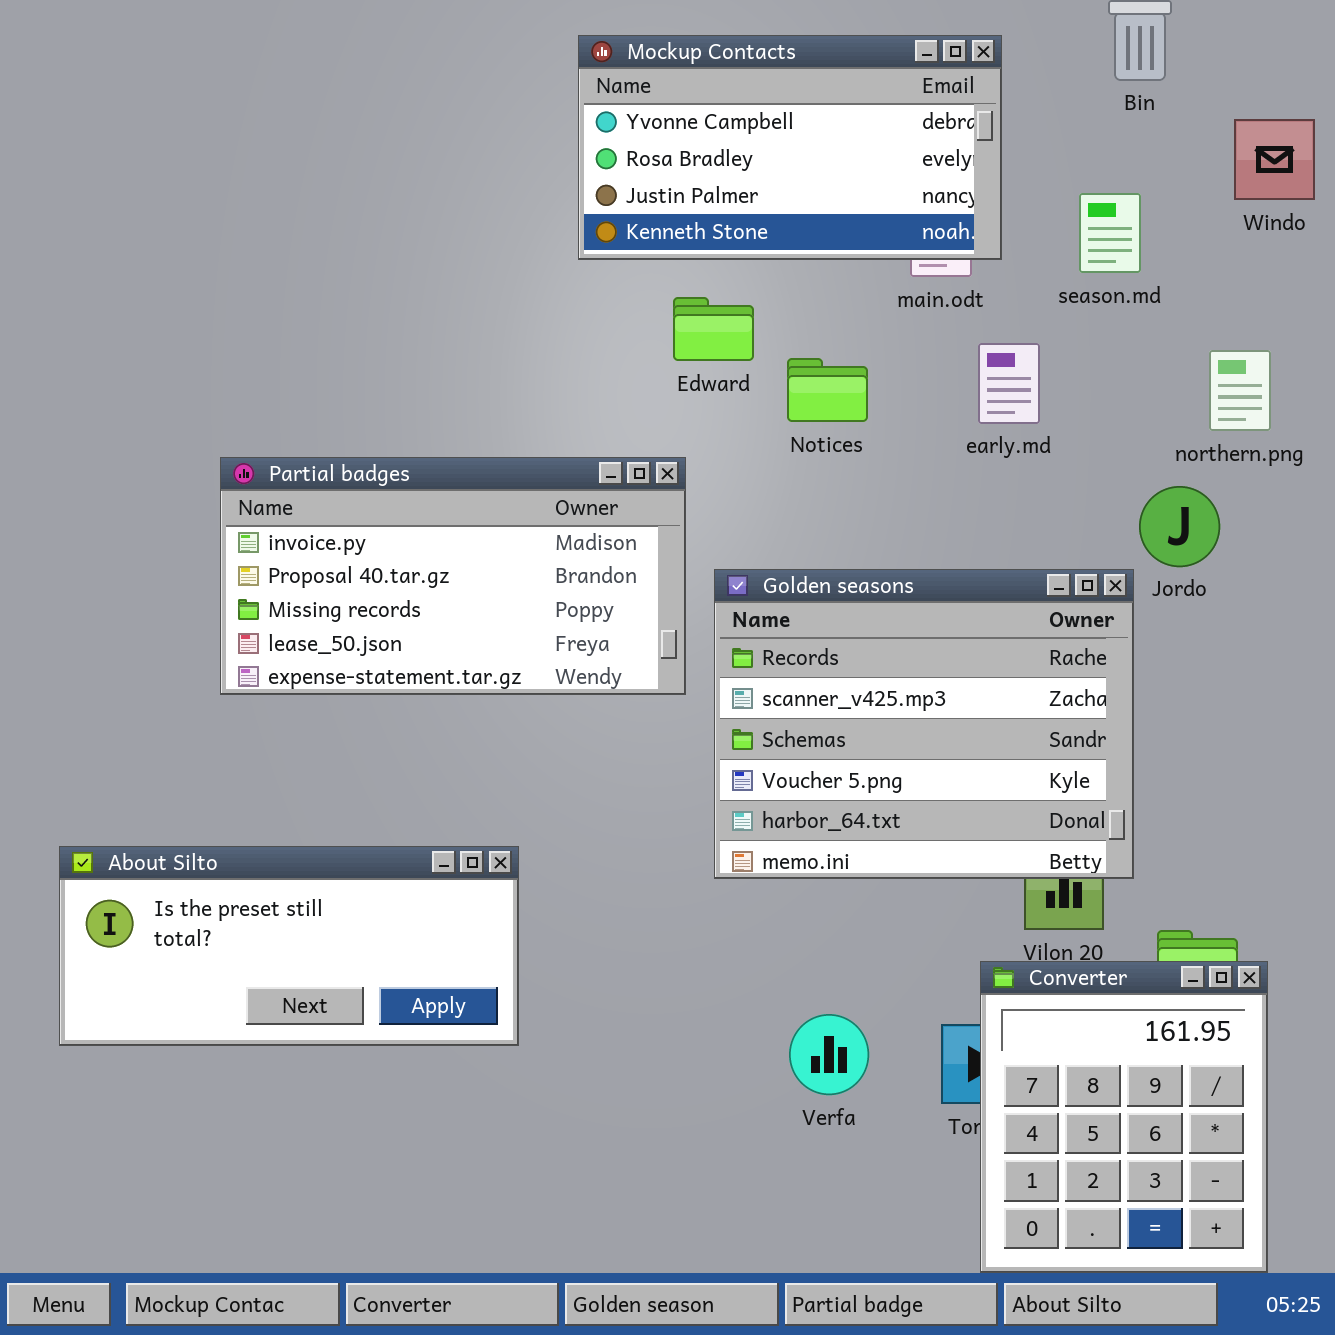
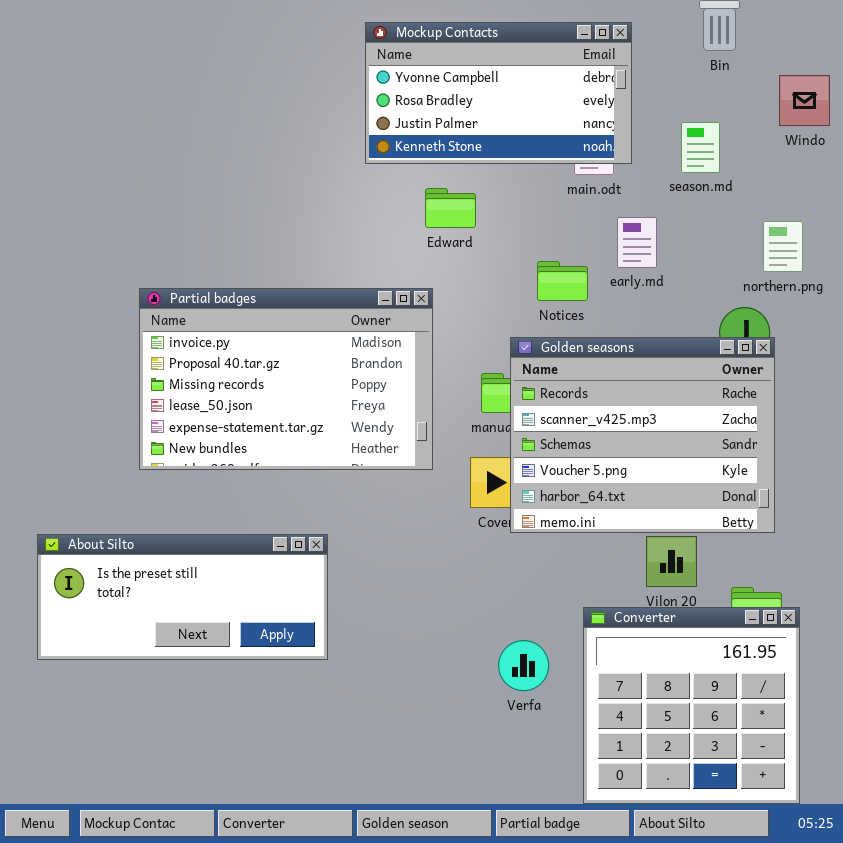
Notices: [787,358,868,422] -> [537,261,588,301], moved
Partial badges: [220,457,686,695] -> [139,288,433,470], resized
Golden seasons: [714,569,1134,879] -> [510,337,775,533], moved
Converter: [980,961,1268,1273] -> [583,607,800,804], resized

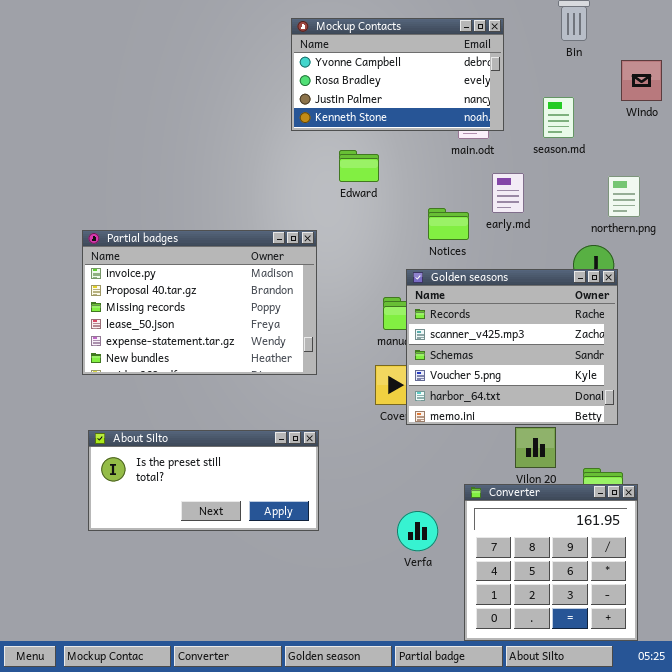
Partial badges: [139,288,433,470] -> [82,230,317,375], moved
About Silto: [37,534,328,660] -> [88,430,319,531], moved

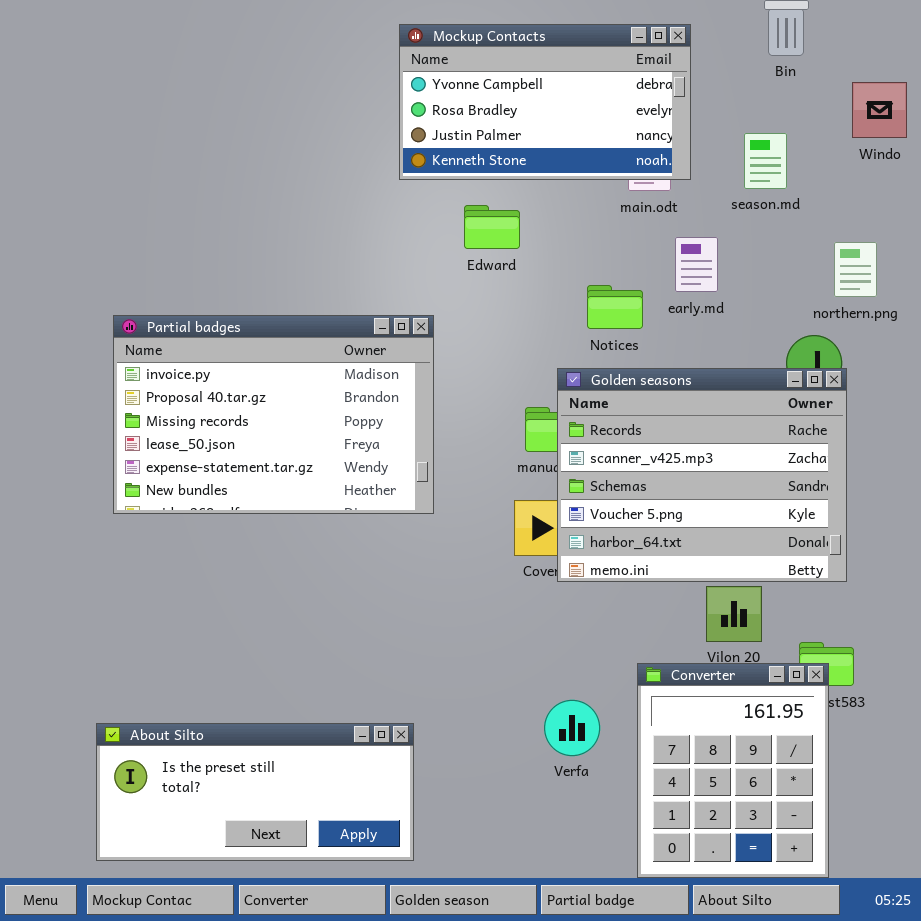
About Silto: [88,430,319,531] -> [96,723,414,861], moved
Converter: [464,484,638,641] -> [637,663,829,878], resized

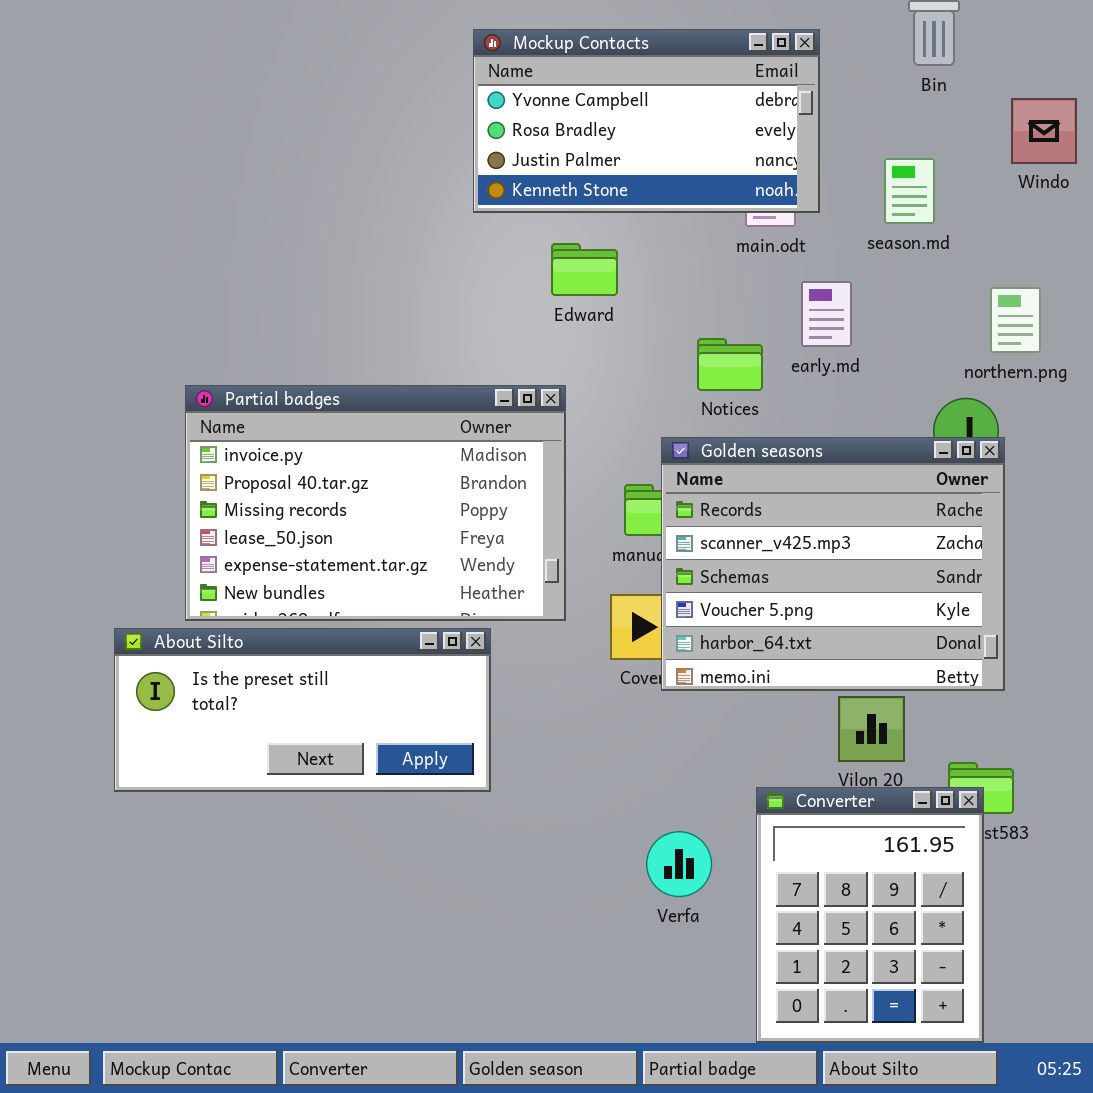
Partial badges: [113,315,434,514] -> [185,385,566,621], moved
About Silto: [96,723,414,861] -> [114,628,491,792], moved

